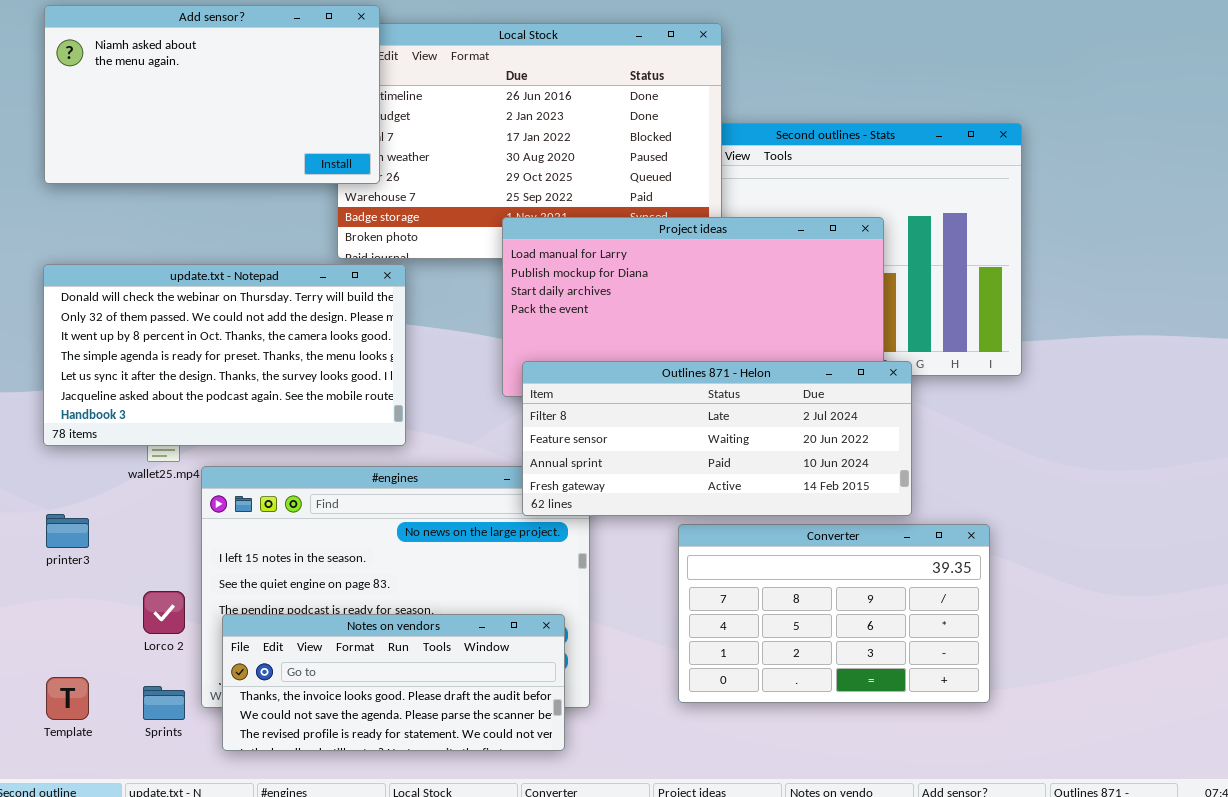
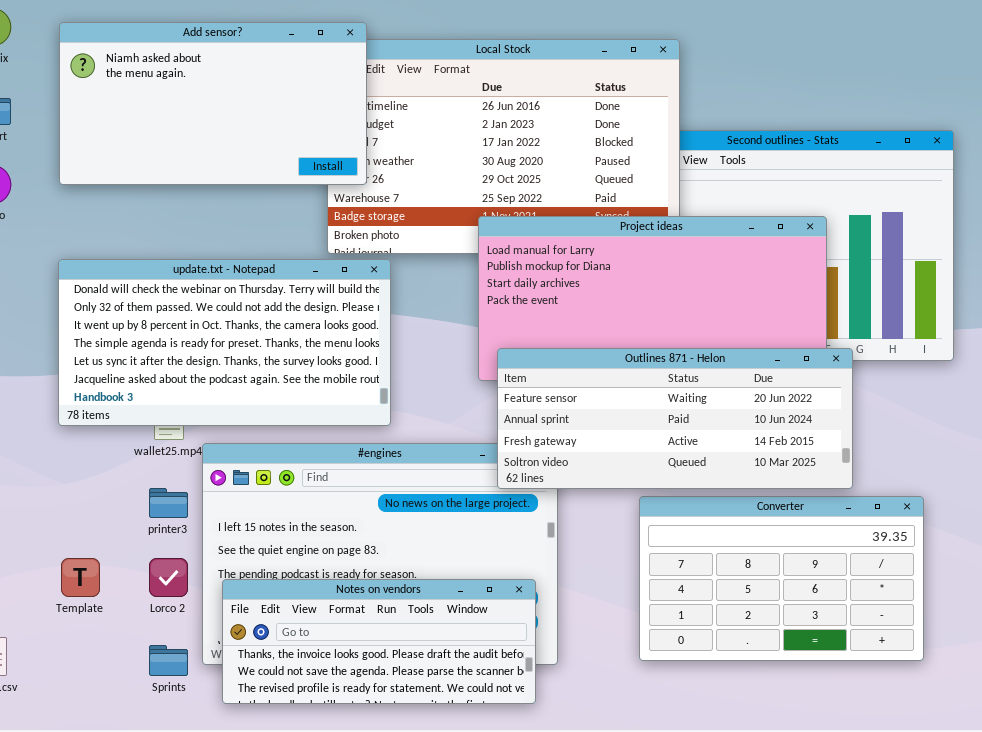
Outlines 871 - Helon: [522,361,912,516] -> [497,348,853,489], scrolled down 1 row
printer3: [46,514,89,548] -> [149,488,188,518], moved
Template: [46,677,89,720] -> [61,558,100,597], moved

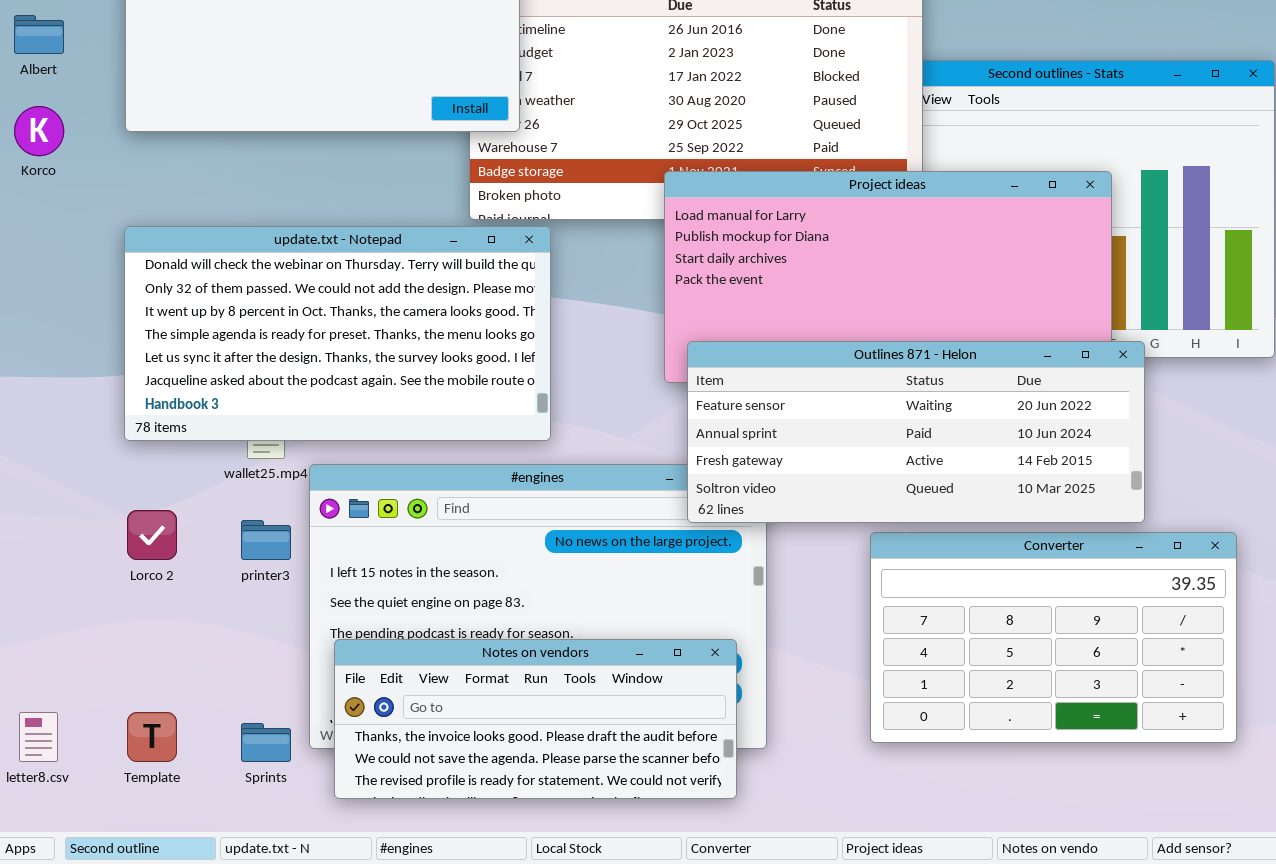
Template: [61,558,100,597] -> [127,712,177,762], moved
Lorco 2: [149,558,188,597] -> [127,510,177,560], moved

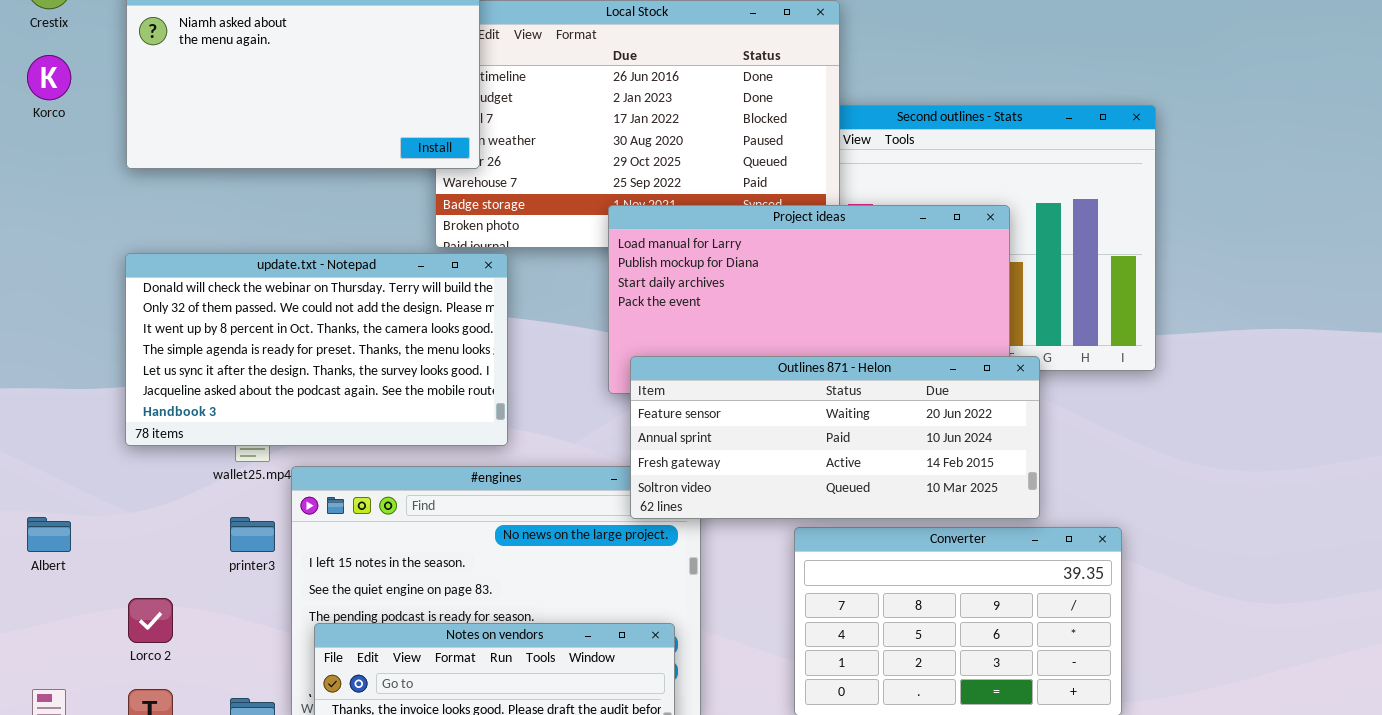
Albert: [14,15,64,54] -> [27,517,71,552], moved
Korco: [14,106,64,156] -> [27,55,71,100], moved
Lorco 2: [127,510,177,560] -> [128,598,173,643], moved

